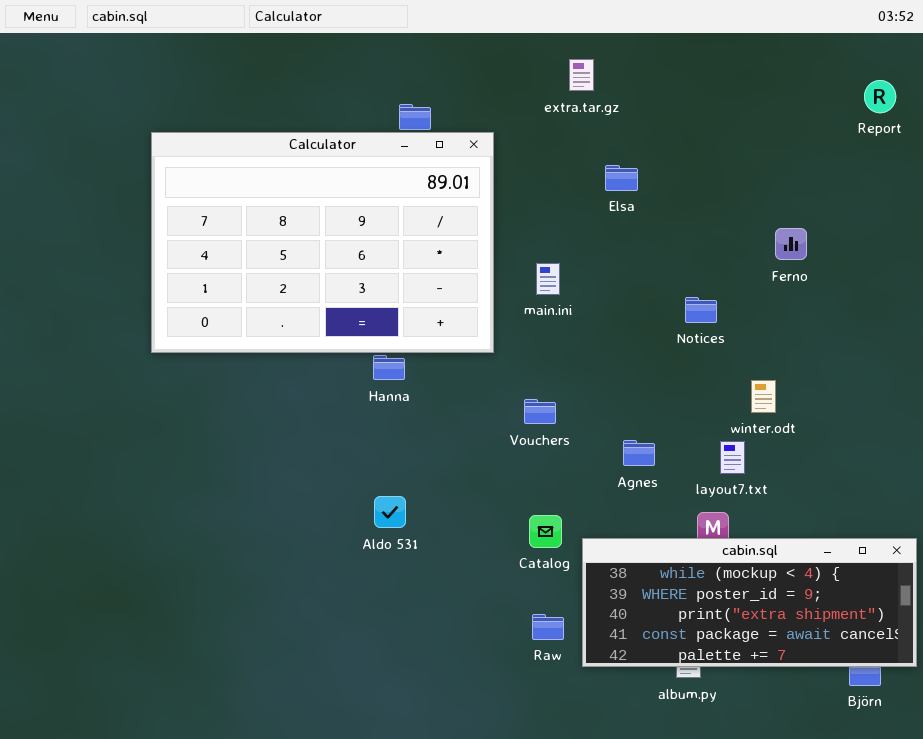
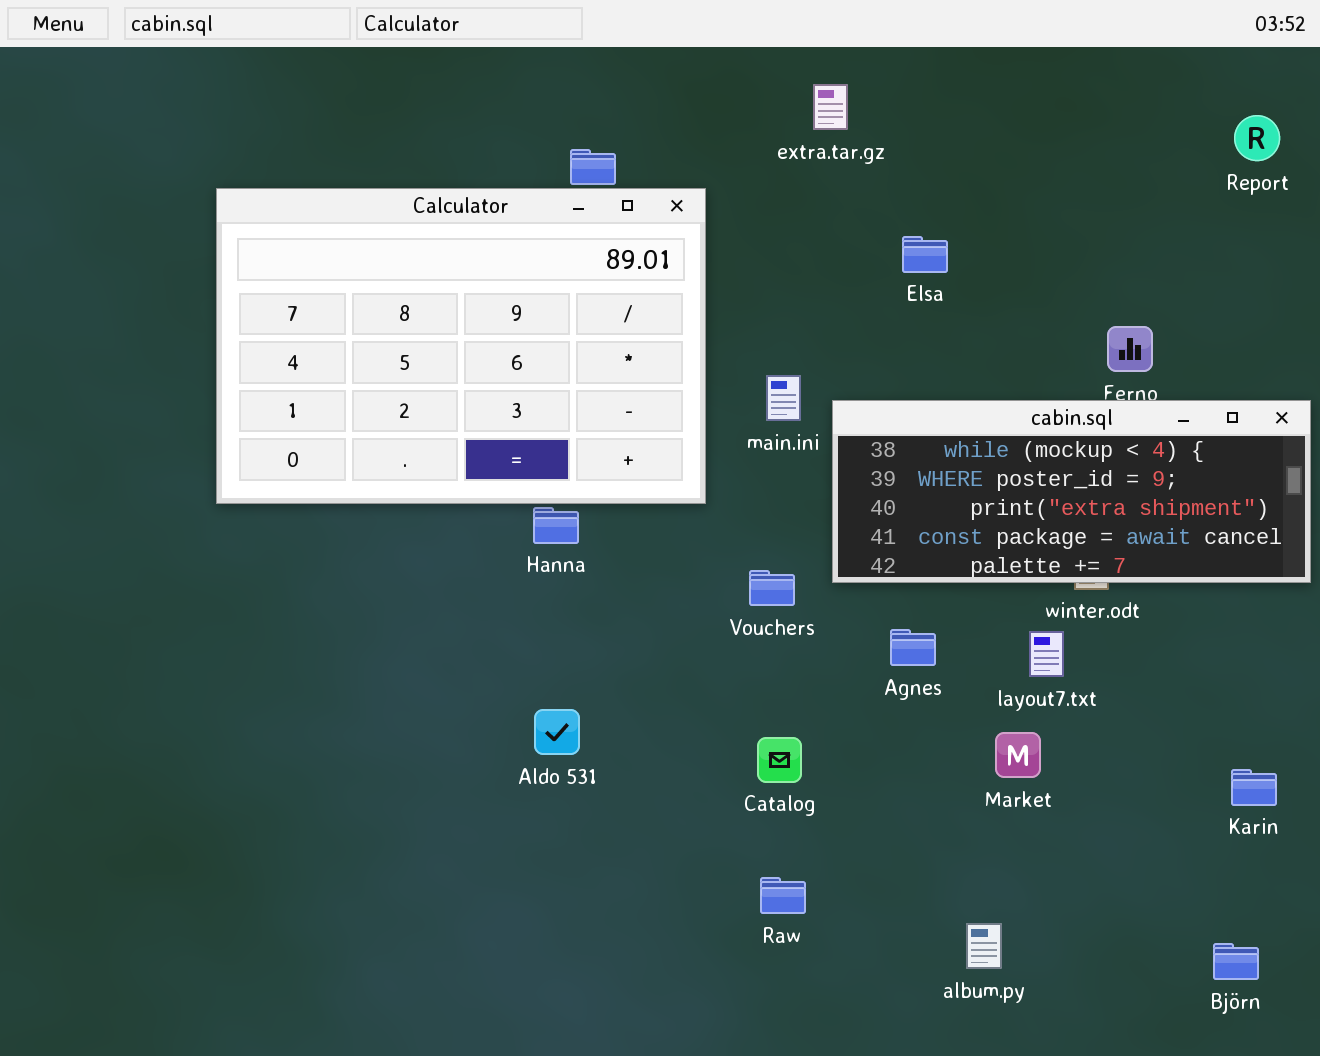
Elsa: [605,165,638,191] -> [902,236,948,273], moved
cabin.sql: [582,538,917,667] -> [832,400,1311,583], moved

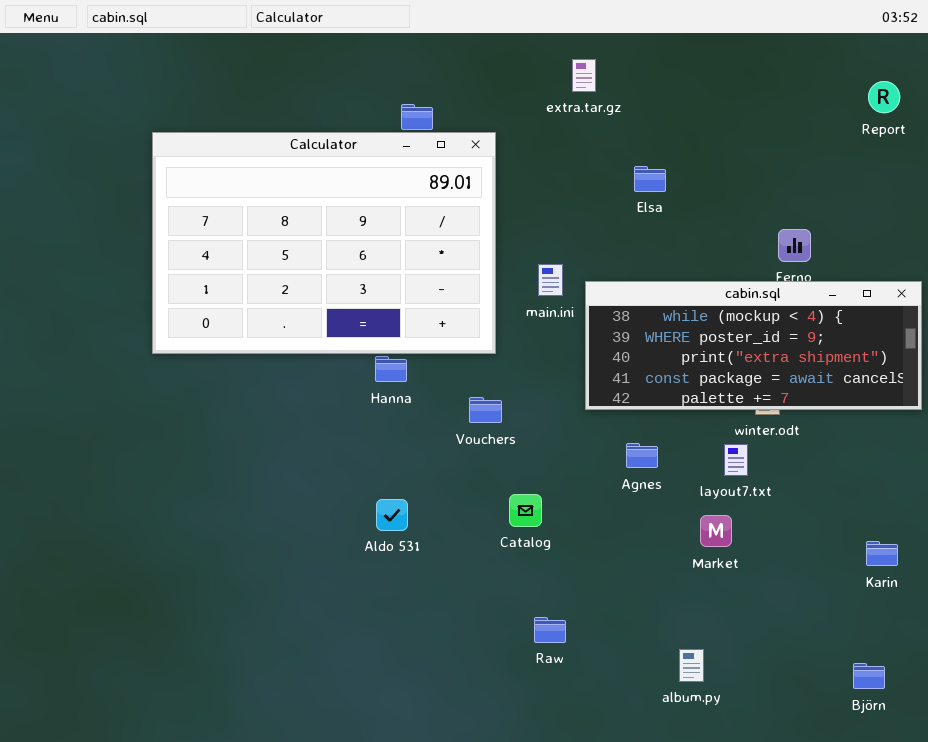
Vouchers: [749,570,795,606] -> [469,397,502,423], moved
Catalog: [757,737,802,783] -> [509,494,542,527], moved

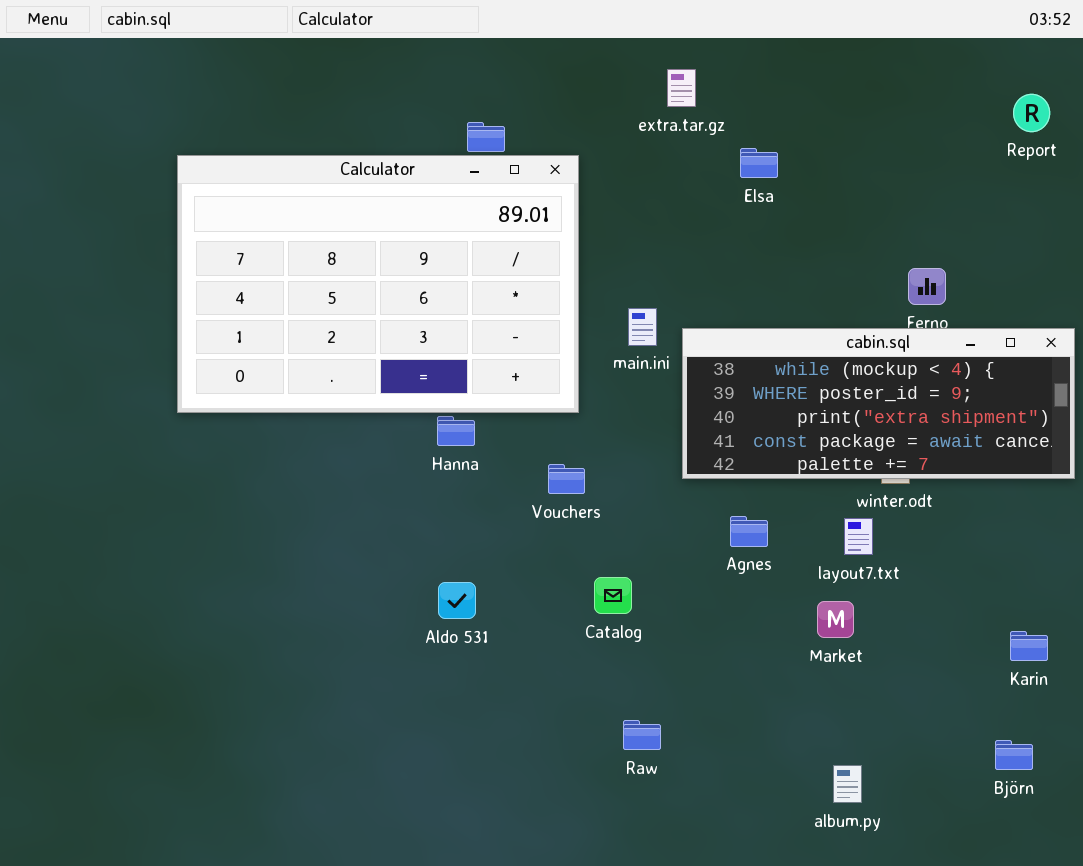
Elsa: [634,166,666,192] -> [740,148,778,178], moved
album.py: [679,649,704,682] -> [833,765,862,803], moved
Björn: [853,663,885,689] -> [995,740,1033,770], moved

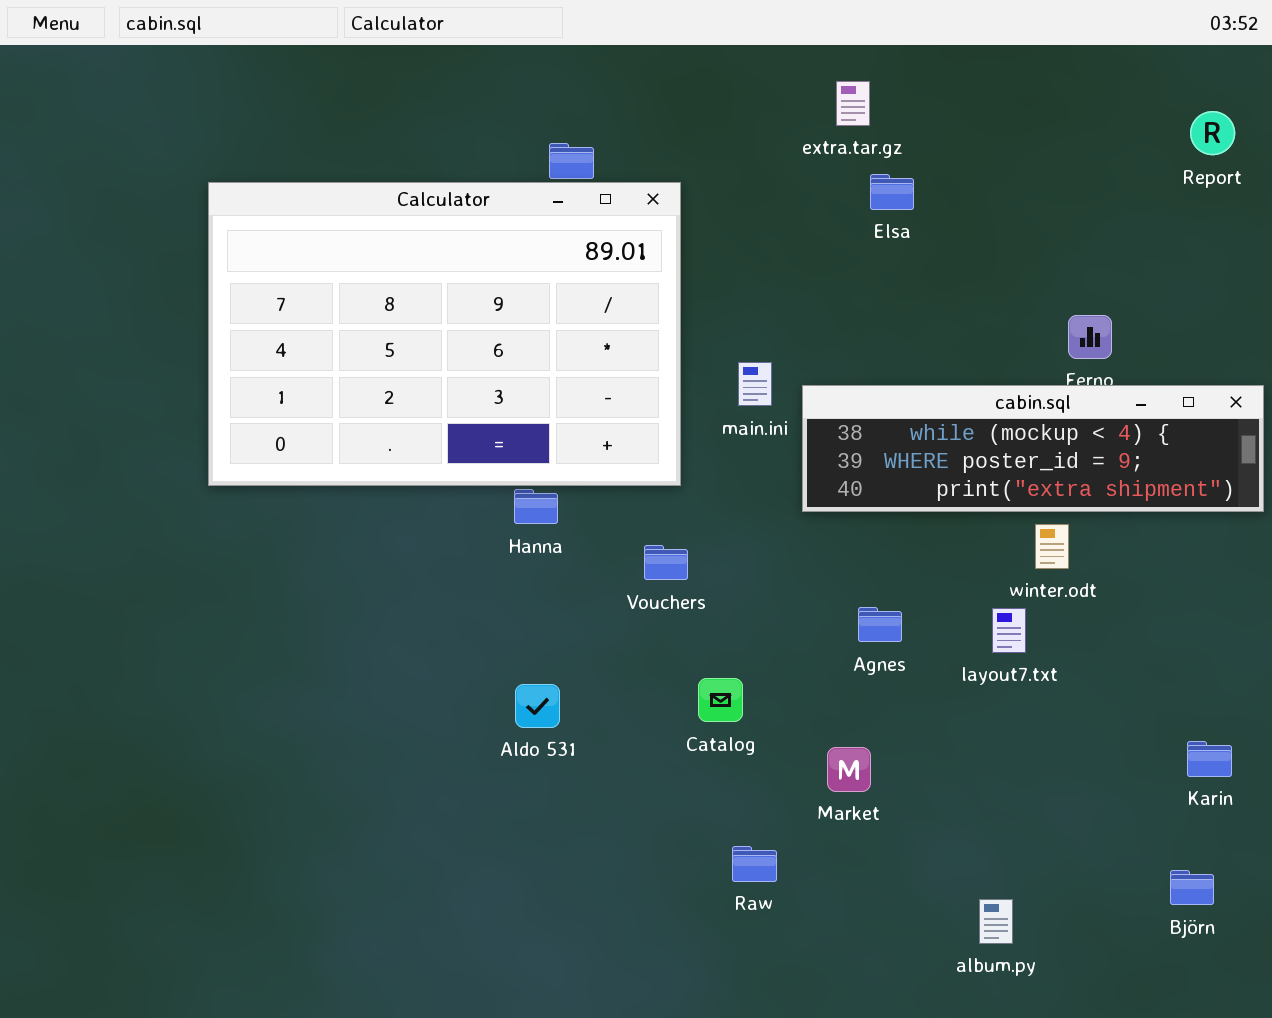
extra.tar.gz: [667,69,696,107] -> [836,81,870,126], moved
cabin.sql: [682,328,1075,479] -> [802,385,1264,512], resized
Market: [817,601,854,638] -> [827,747,871,792], moved

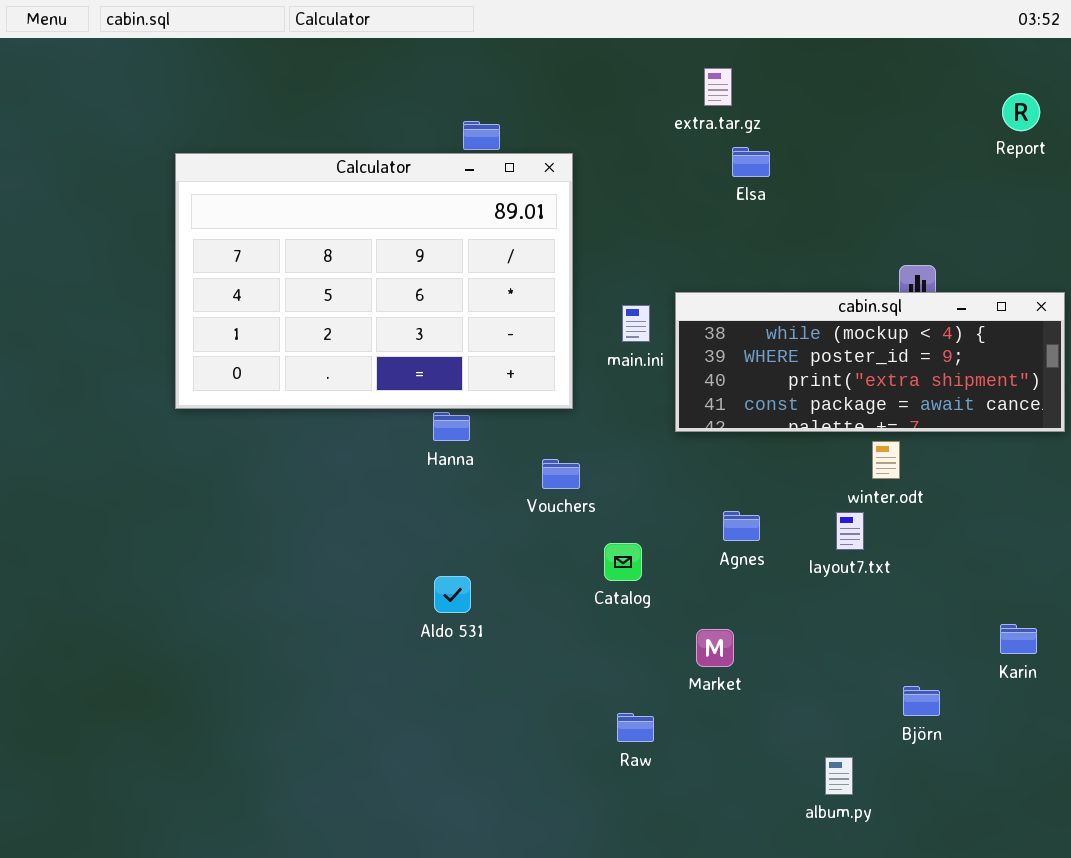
cabin.sql: [802,385,1264,512] -> [675,292,1065,432], resized
Catalog: [698,678,743,722] -> [604,543,642,581], moved
Björn: [1170,870,1214,905] -> [903,686,940,716], moved

